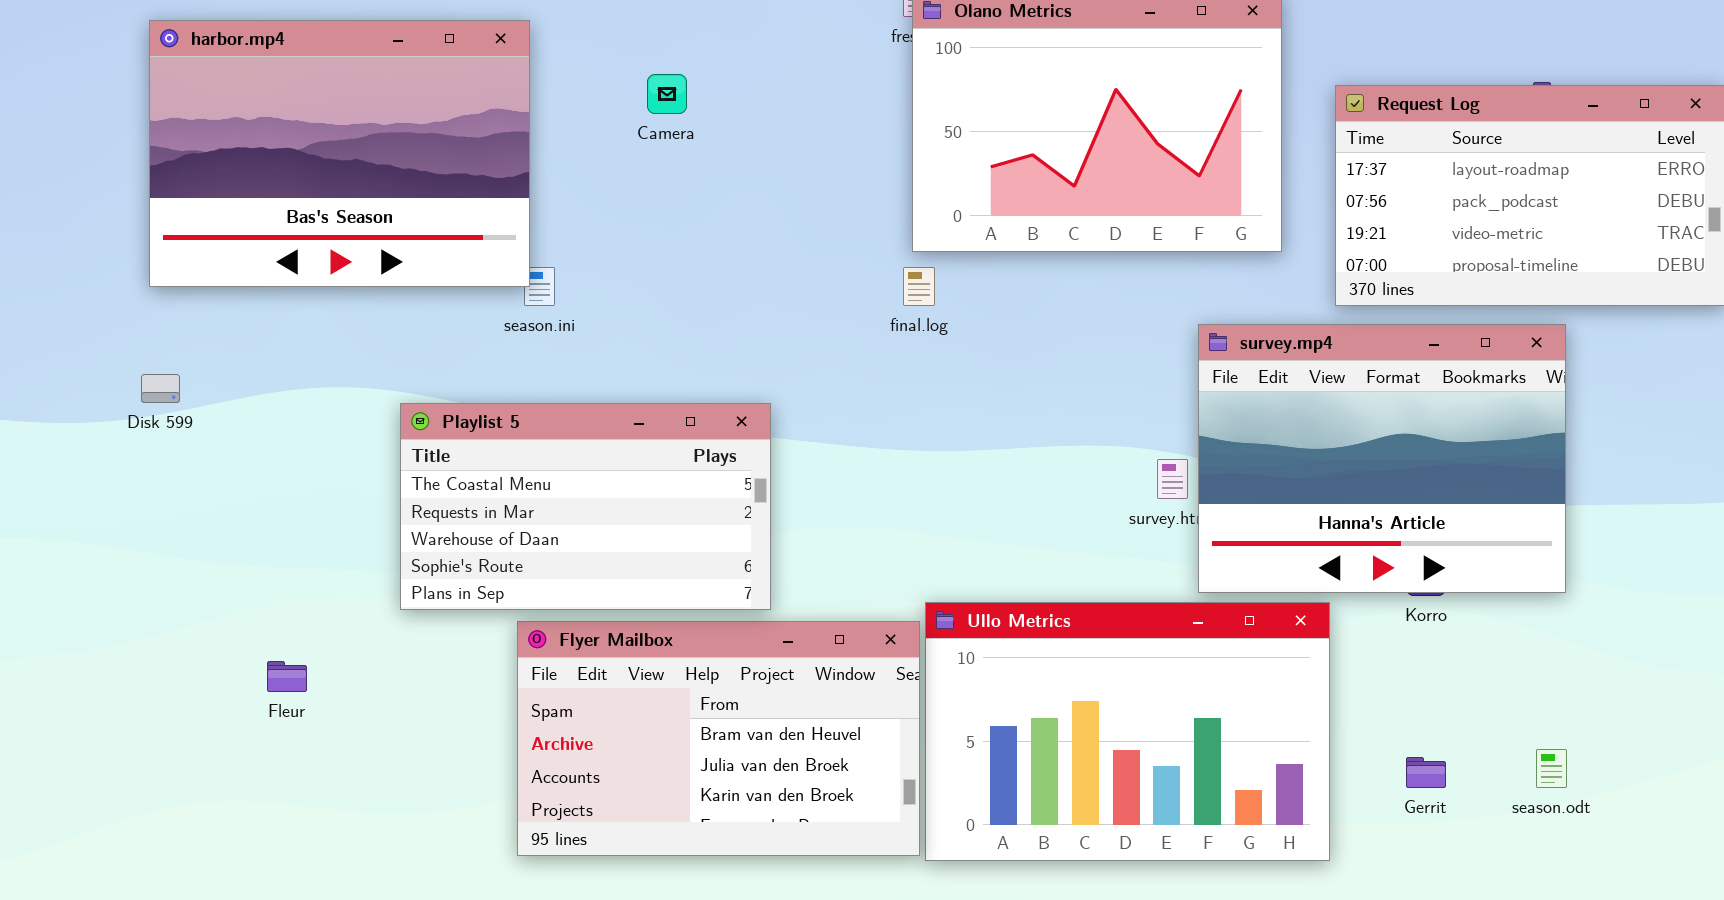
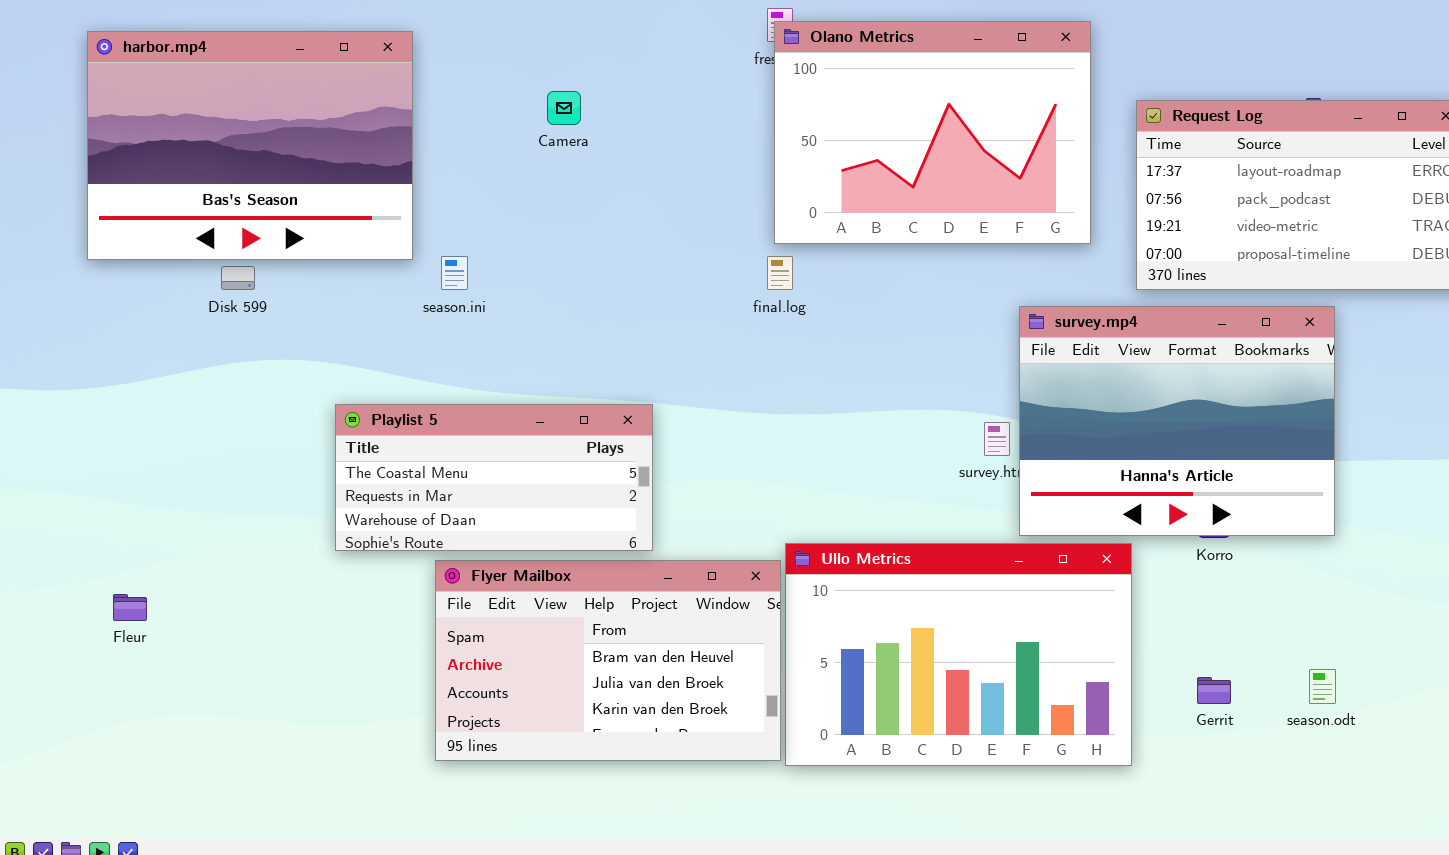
harbor.mp4: [149,20,530,287] -> [87,31,413,260], moved
Disk 599: [141,374,180,403] -> [221,266,255,290], moved
Playlist 5: [400,403,771,610] -> [335,404,653,551], resized
Fleur: [267,661,307,692] -> [113,594,147,621], moved

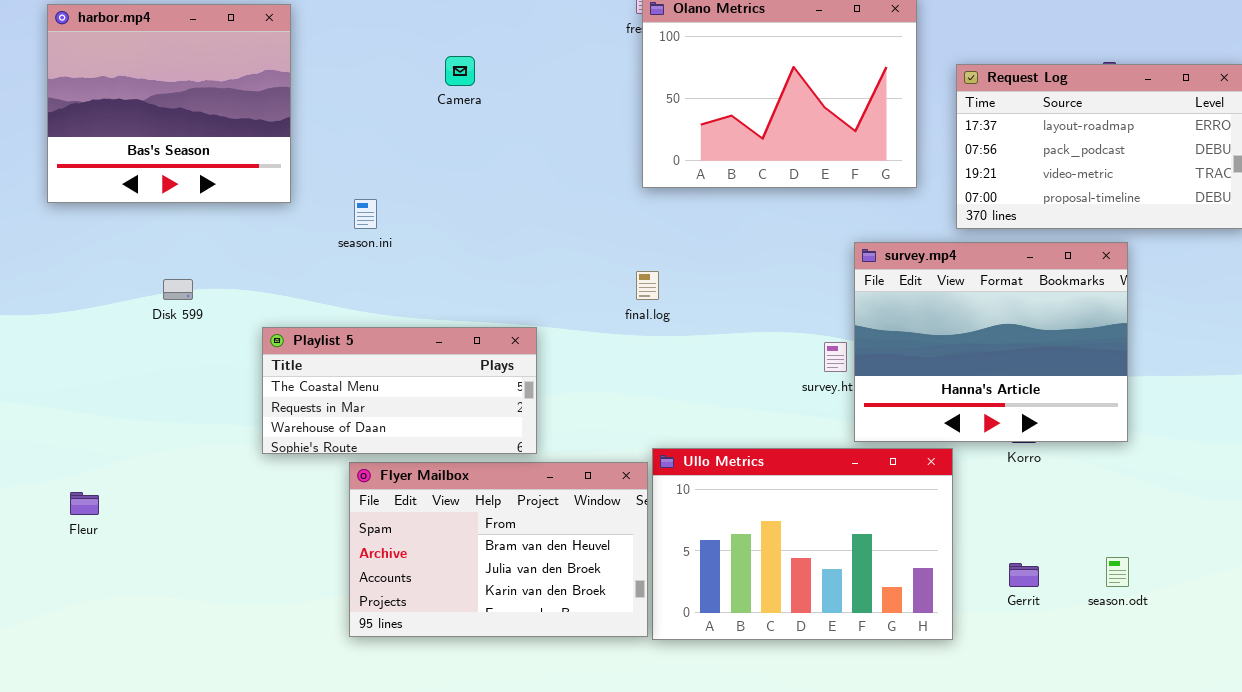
harbor.mp4: [87,31,413,260] -> [47,4,291,203], resized
final.log: [767,256,793,290] -> [636,271,659,300], moved
Disk 599: [221,266,255,290] -> [163,279,193,300], moved

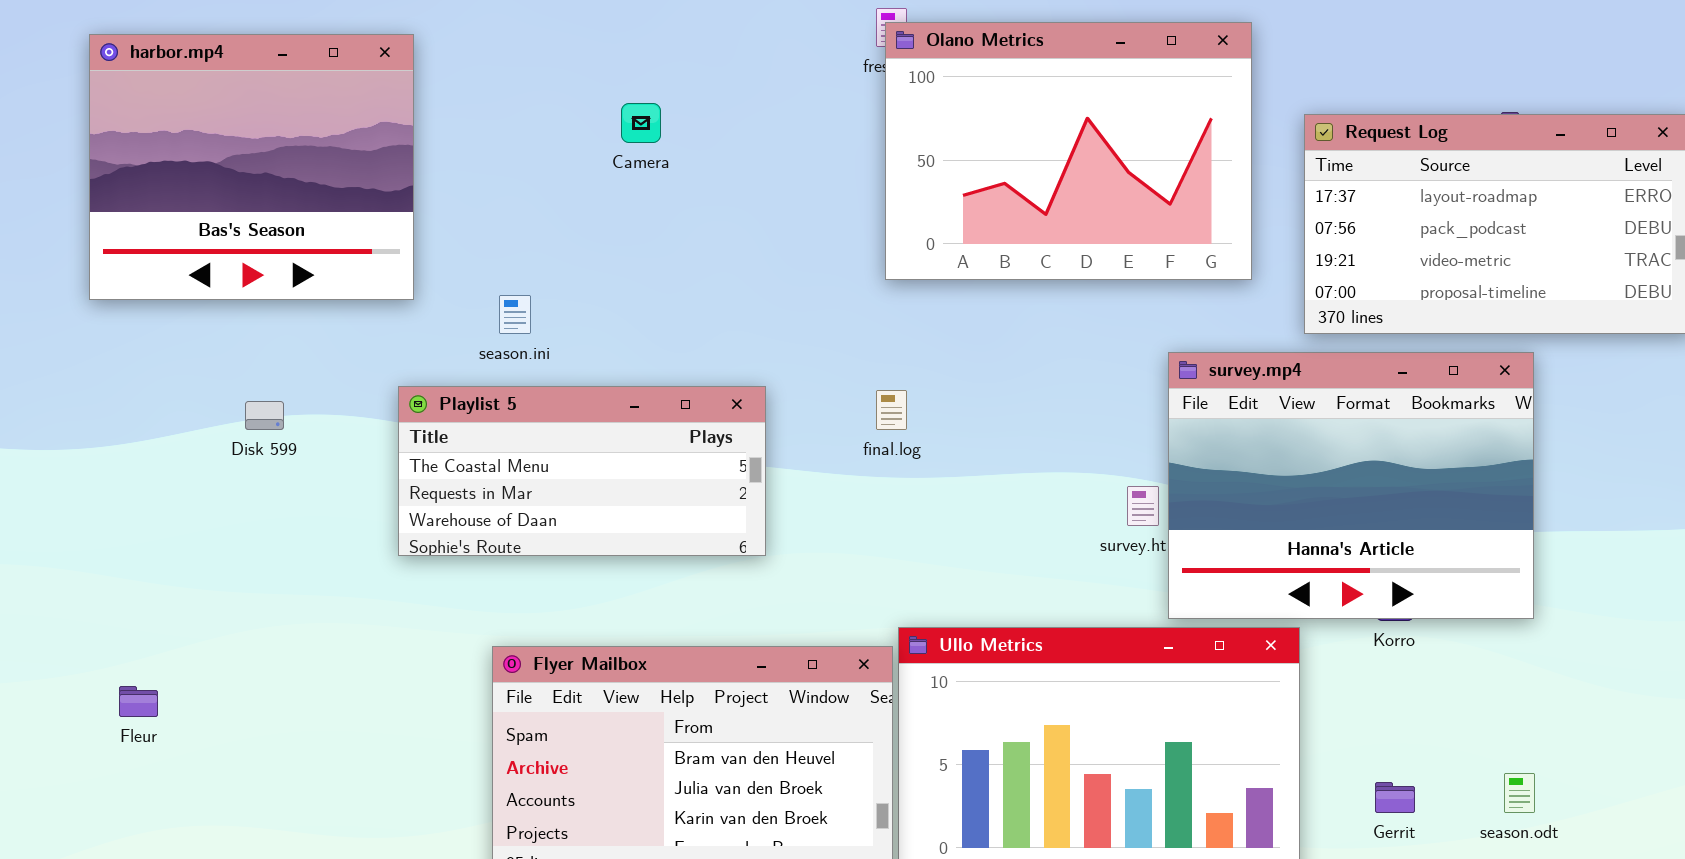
Playlist 5: [262,327,537,454] -> [398,386,766,556], moved

